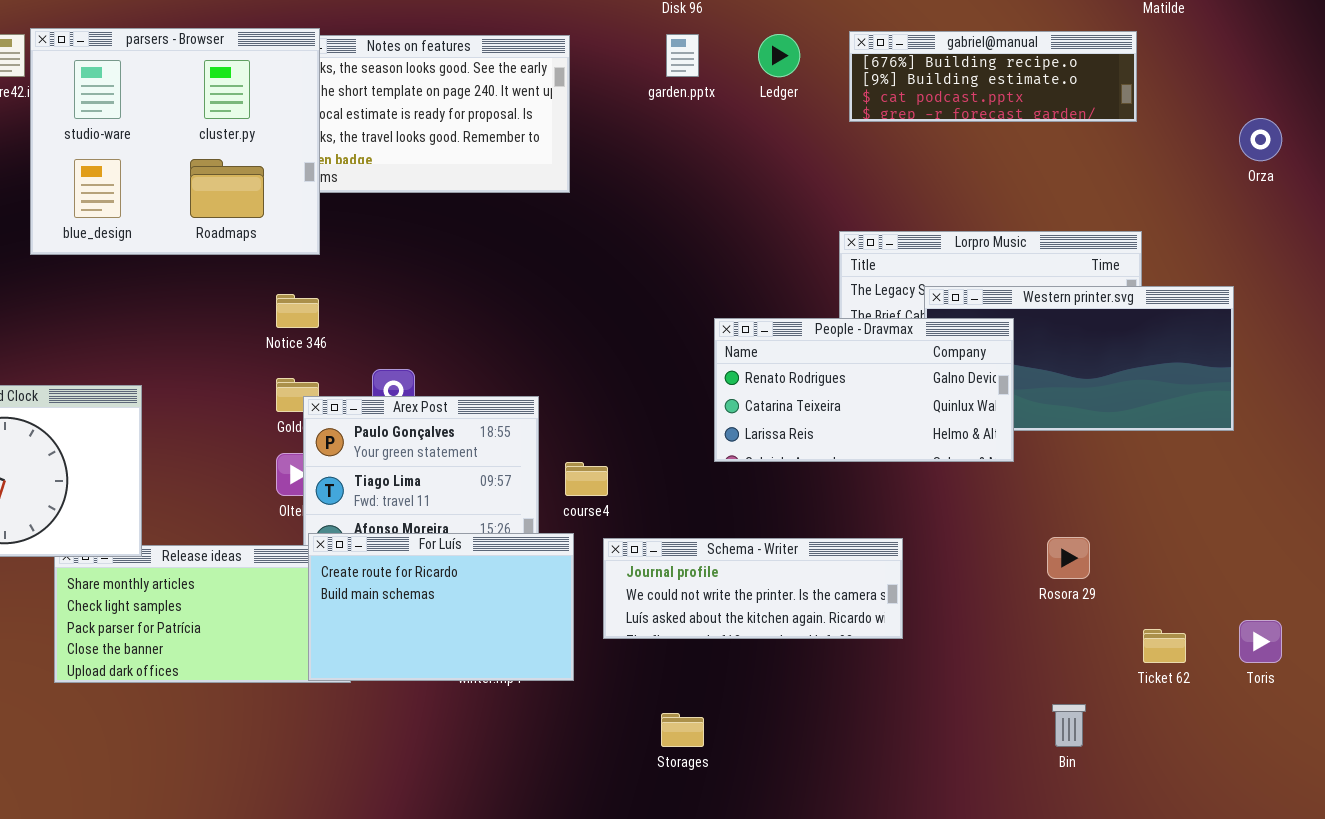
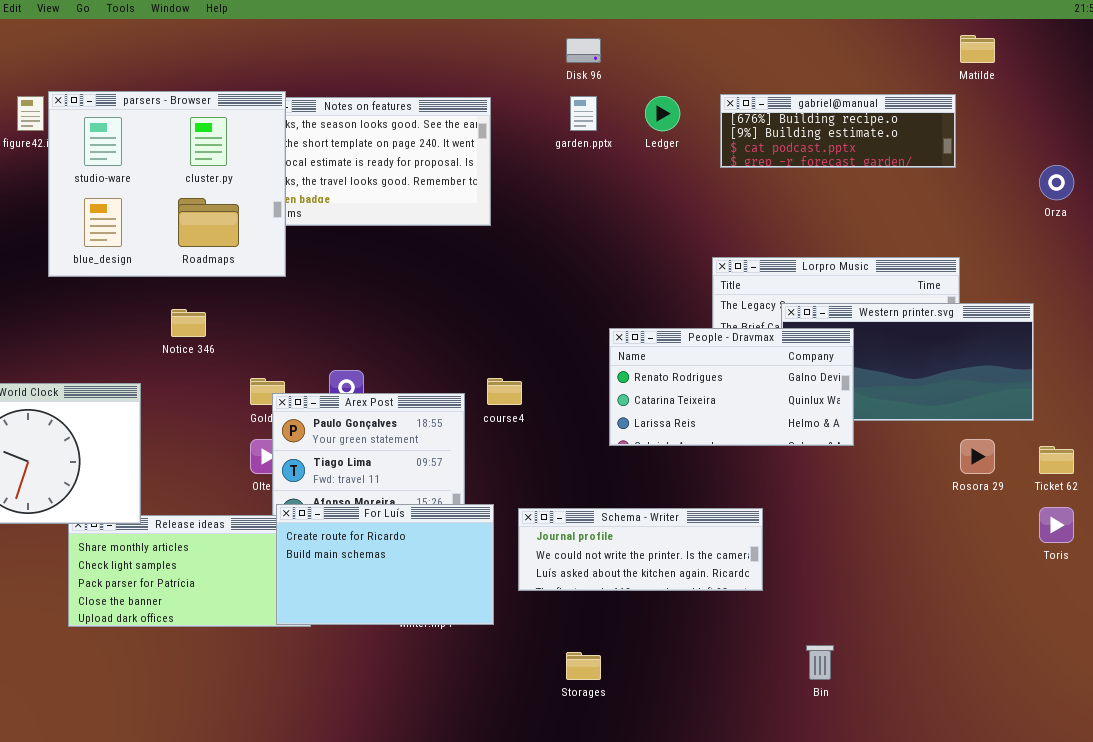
Notice 346: [276,294,319,328] -> [171,309,206,337], moved
course4: [565,462,608,496] -> [487,378,522,405], moved
Rosora 29: [1047,537,1090,579] -> [960,439,995,474], moved
Toris: [1239,620,1282,663] -> [1039,507,1074,543], moved
Ticket 62: [1143,629,1186,663] -> [1039,446,1074,474], moved
Bin: [1052,704,1086,747] -> [806,645,834,680], moved

